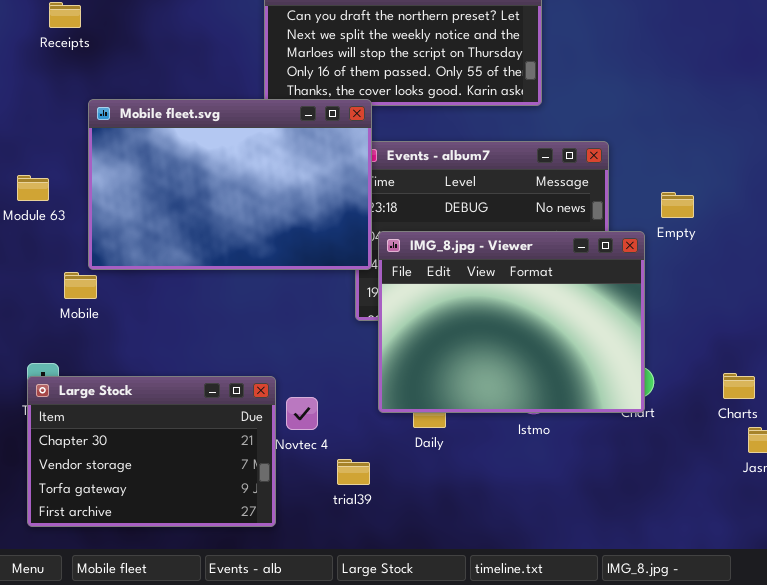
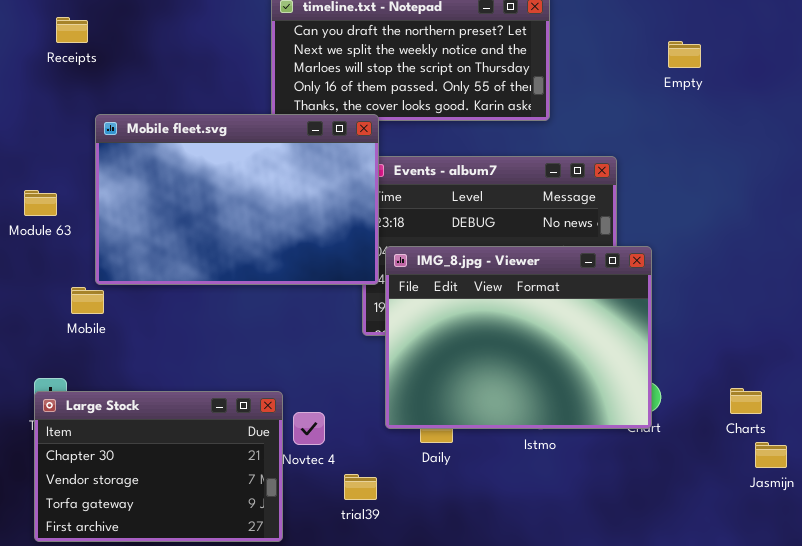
Empty: [661,192,694,218] -> [668,41,701,68], moved

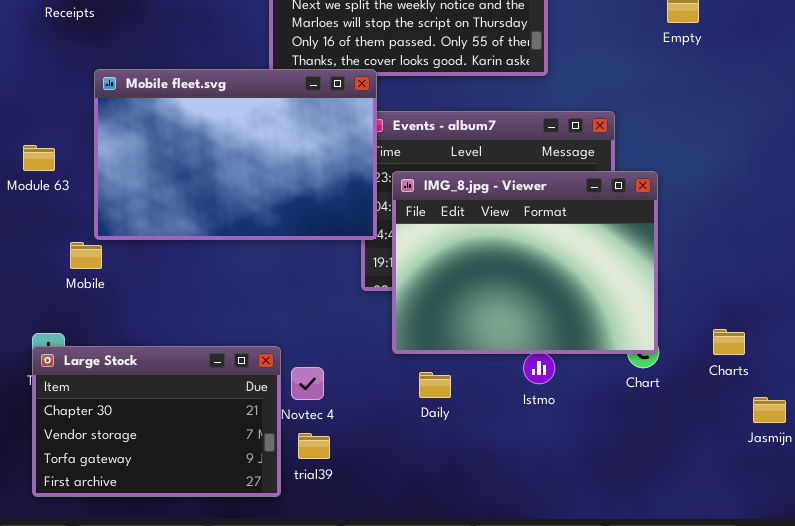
IMG_8.jpg - Viewer: [385,246,652,429] -> [392,171,658,354], moved
Charts: [730,388,762,414] -> [713,329,745,355], moved
trial39: [344,474,377,500] -> [298,433,330,459], moved

